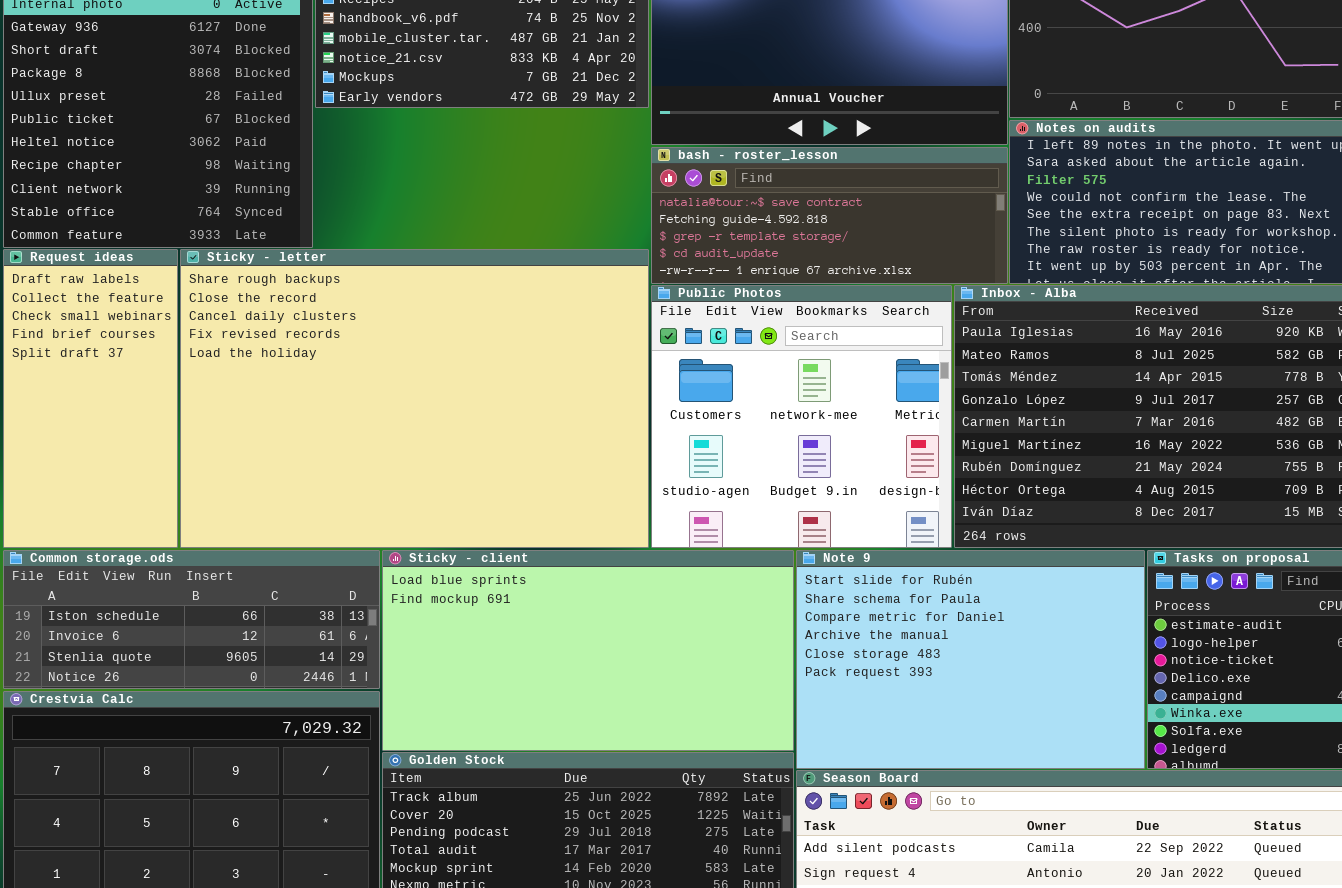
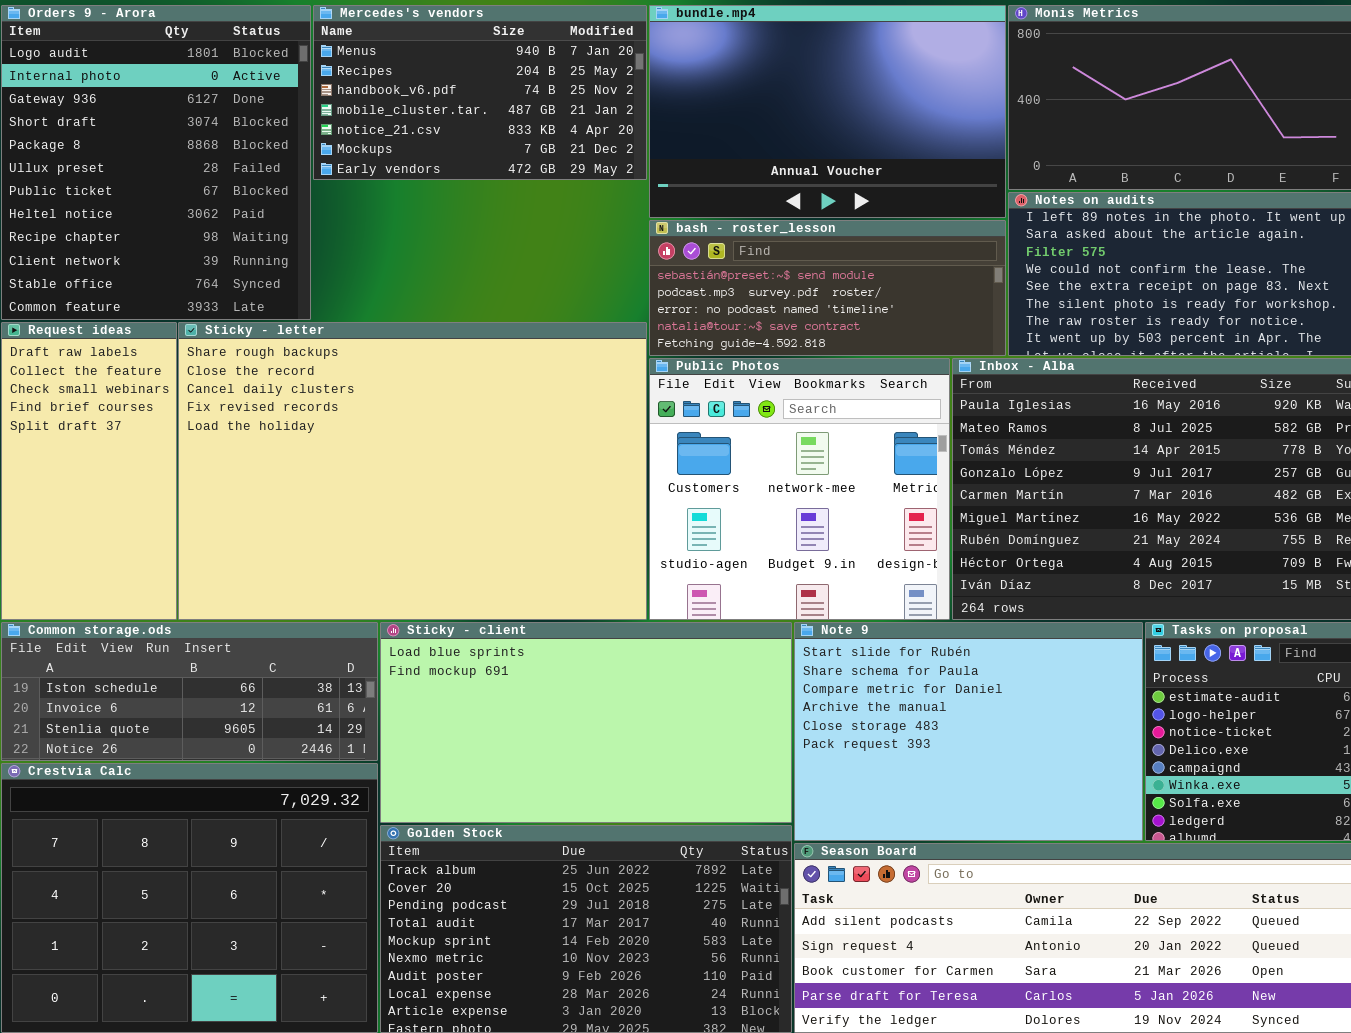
bash - roster_lesson: [651,147,1008,284] -> [649,220,1006,356], scrolled up 3 rows

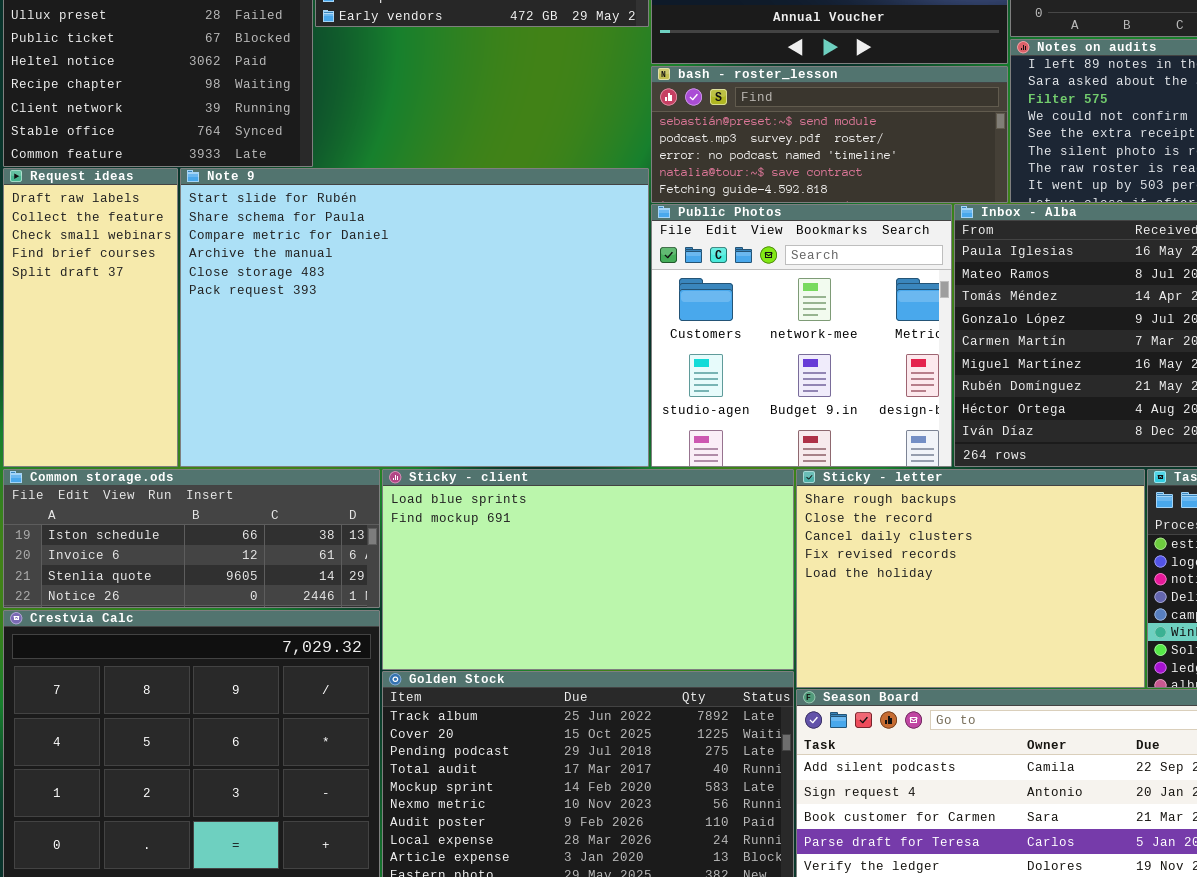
Sticky - letter: [178,322,647,620] -> [796,469,1145,688], moved, resized
Note 9: [794,622,1143,841] -> [180,168,649,467], moved, resized

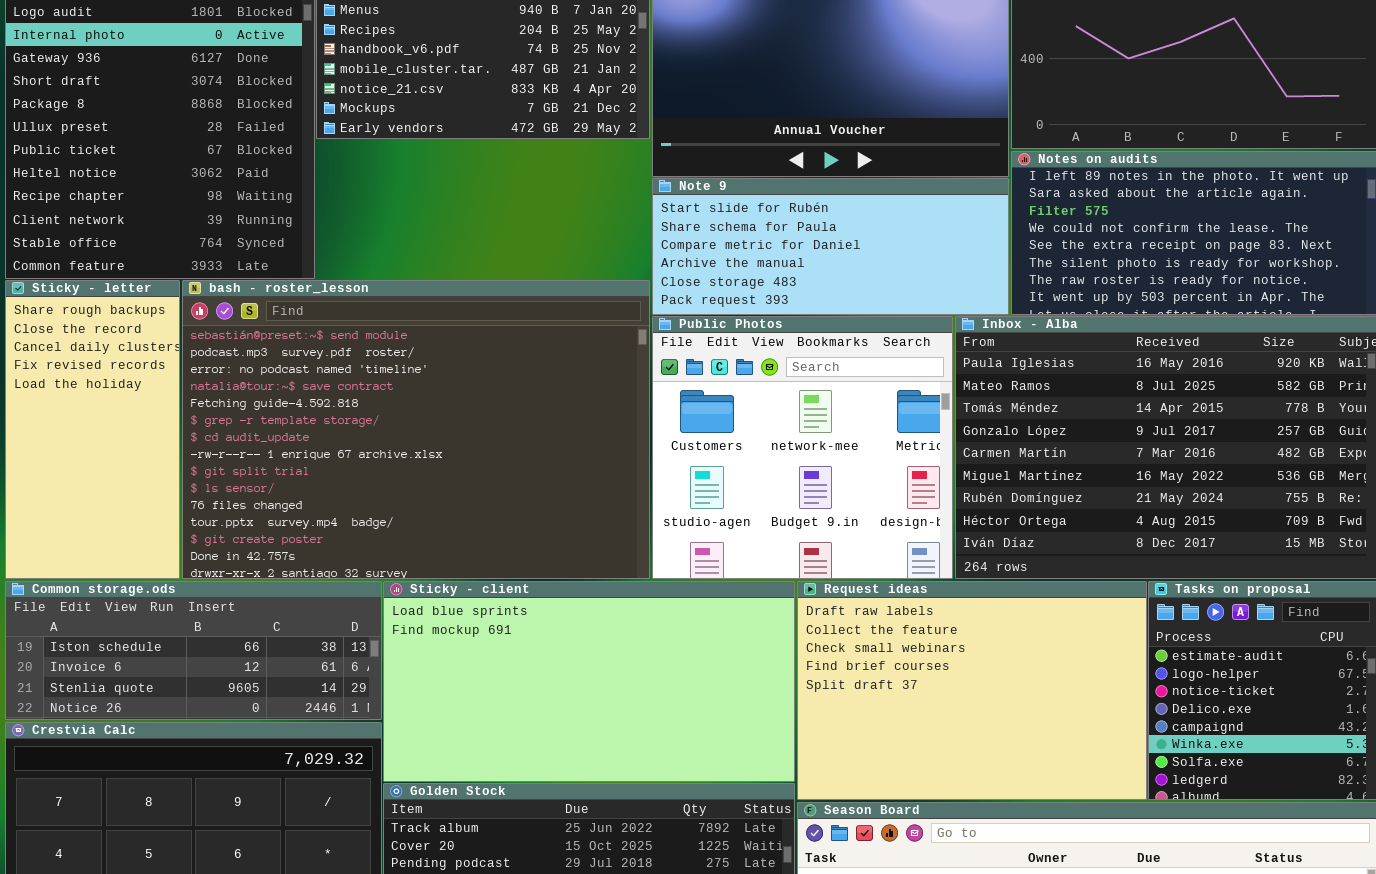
bash - roster_lesson: [651,66,1008,203] -> [182,280,650,579], moved, resized
Request ideas: [3,168,178,467] -> [797,581,1147,800], moved, resized
Note 9: [180,168,649,467] -> [652,178,1009,315], moved, resized
Sticky - letter: [796,469,1145,688] -> [5,280,180,579], moved, resized

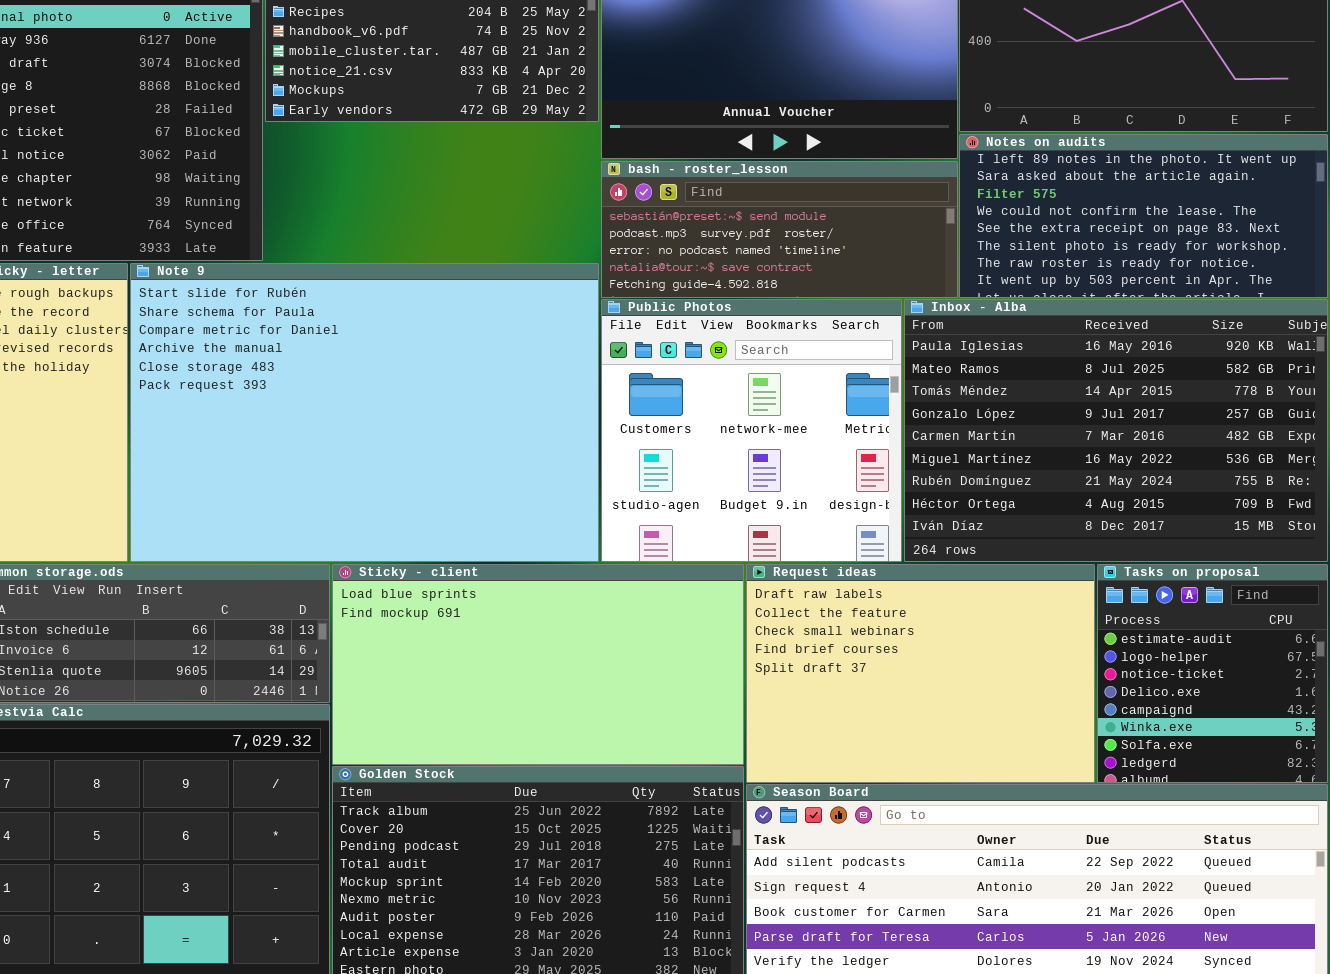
Note 9: [652,178,1009,315] -> [130,263,599,562], moved, resized
bash - roster_lesson: [182,280,650,579] -> [601,161,958,298], moved, resized

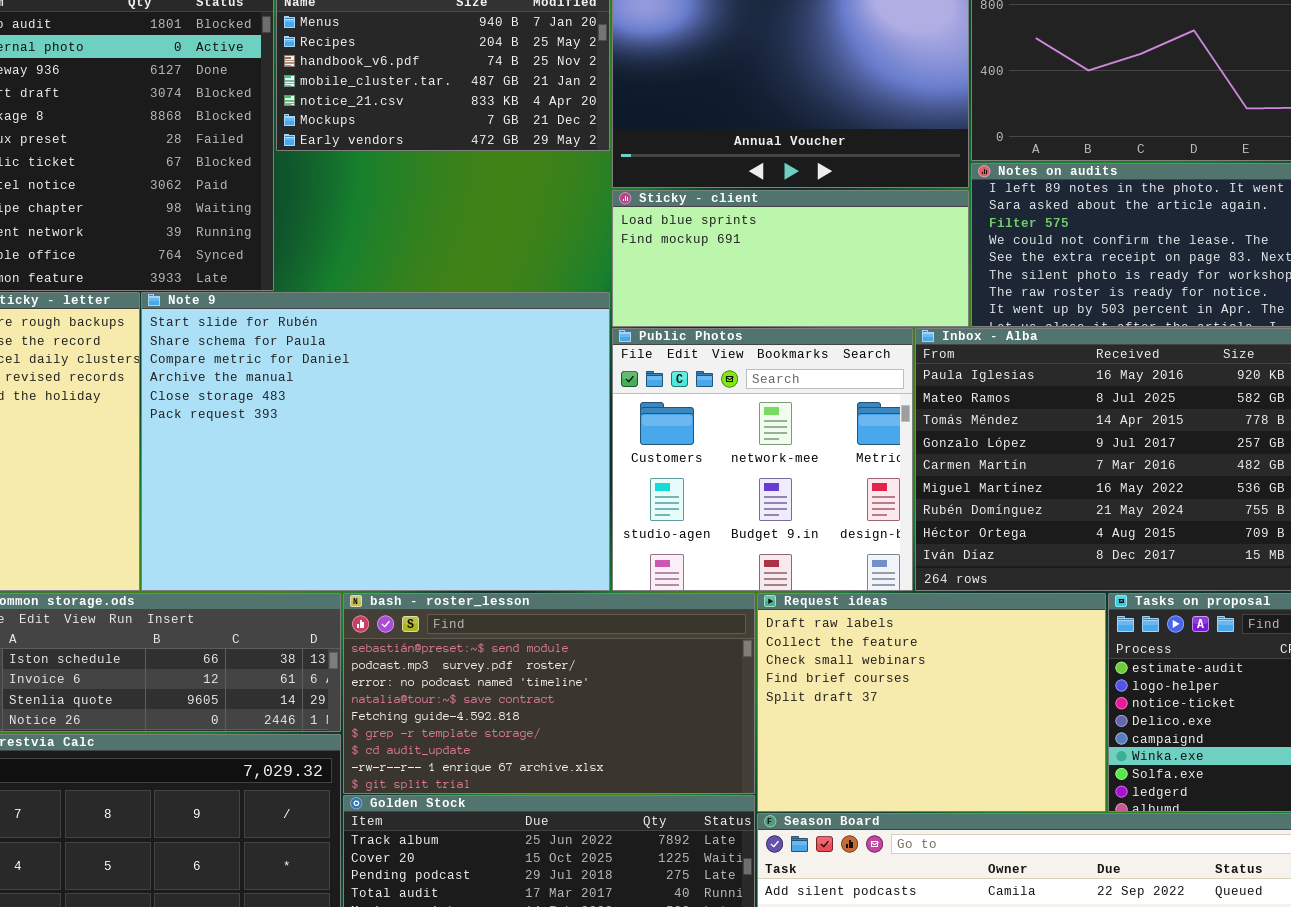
bash - roster_lesson: [601,161,958,298] -> [343,593,755,794], moved, resized
Sticky - client: [332,564,744,765] -> [612,190,969,327], moved, resized

